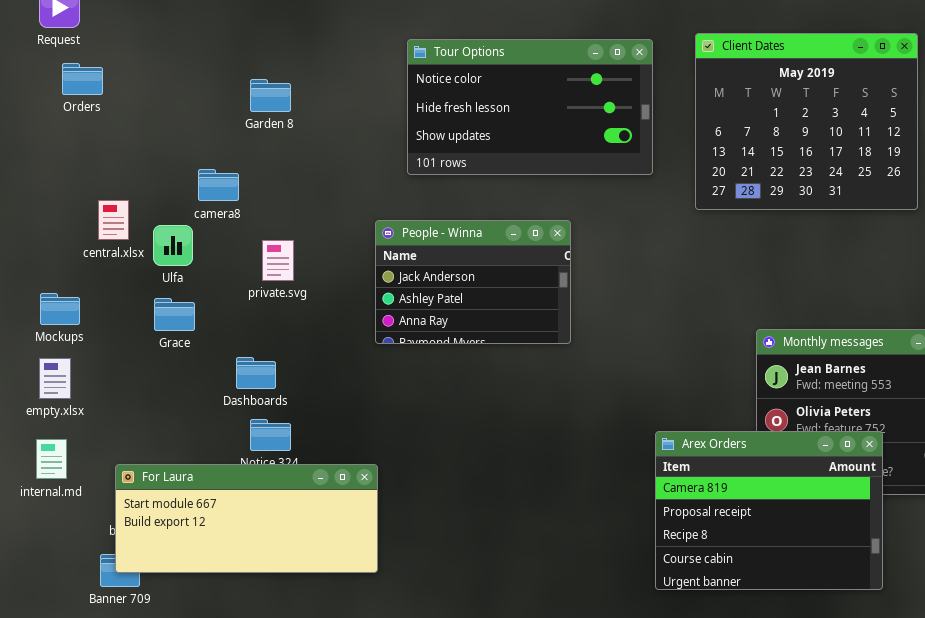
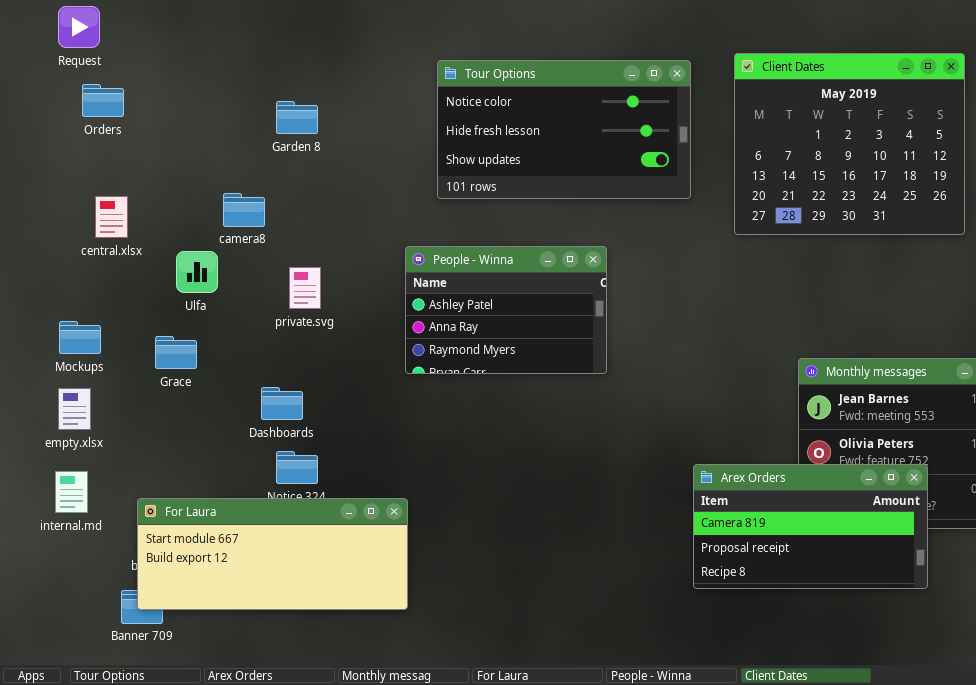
central.xlsx: [98,200,129,240] -> [95,196,128,238], moved
People - Winna: [375,220,571,344] -> [405,246,607,374], scrolled down 1 row
Grace: [154,298,195,331] -> [155,336,197,369], moved
Arex Orders: [655,431,883,590] -> [693,464,928,589], resized

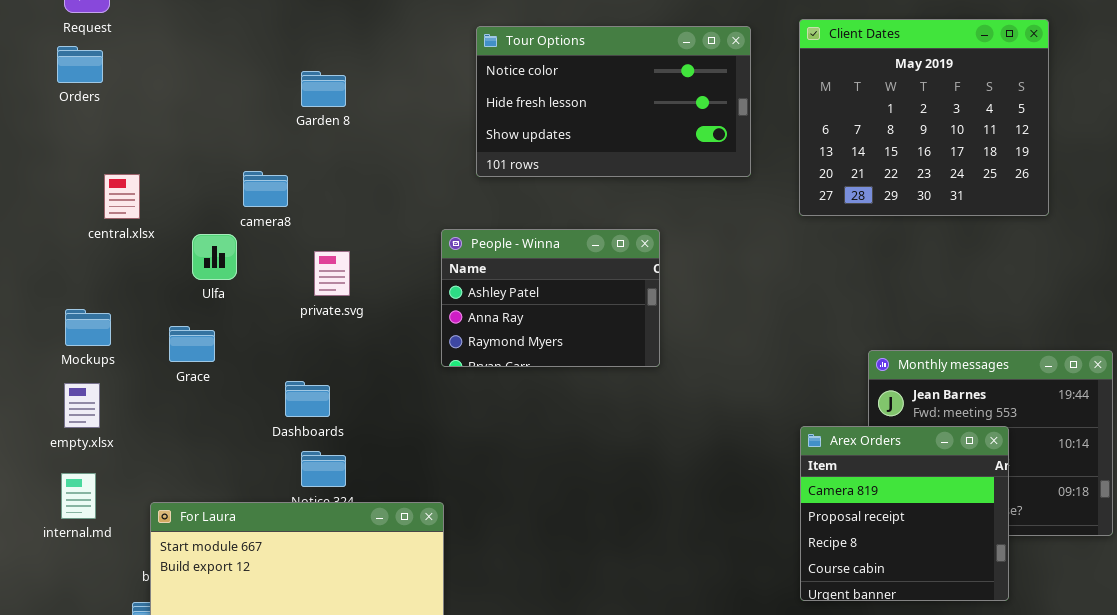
Orders: [82,84,124,117] -> [57,46,103,83], moved
Arex Orders: [693,464,928,589] -> [800,426,1009,601], resized

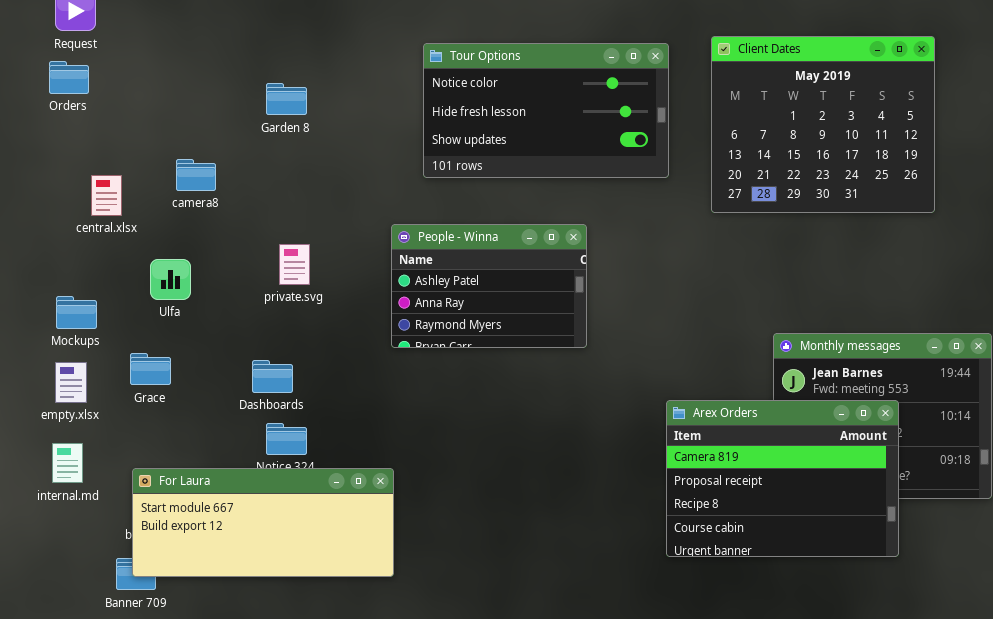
camera8: [243,171,288,207] -> [176,159,216,191], moved
Ulfa: [192,234,237,280] -> [150,259,191,300], moved
Grace: [169,326,215,362] -> [130,353,171,385], moved
Arex Orders: [800,426,1009,601] -> [666,400,899,557], resized

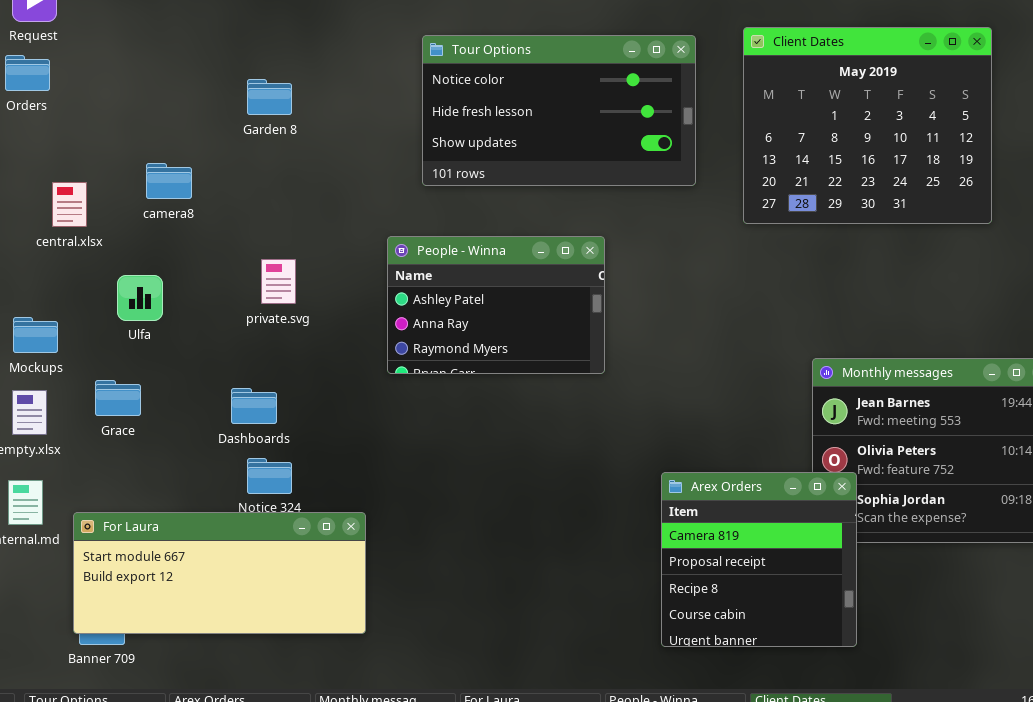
Arex Orders: [666,400,899,557] -> [661,472,857,647], moved, resized
For Laura: [132,468,394,577] -> [73,512,366,634], moved

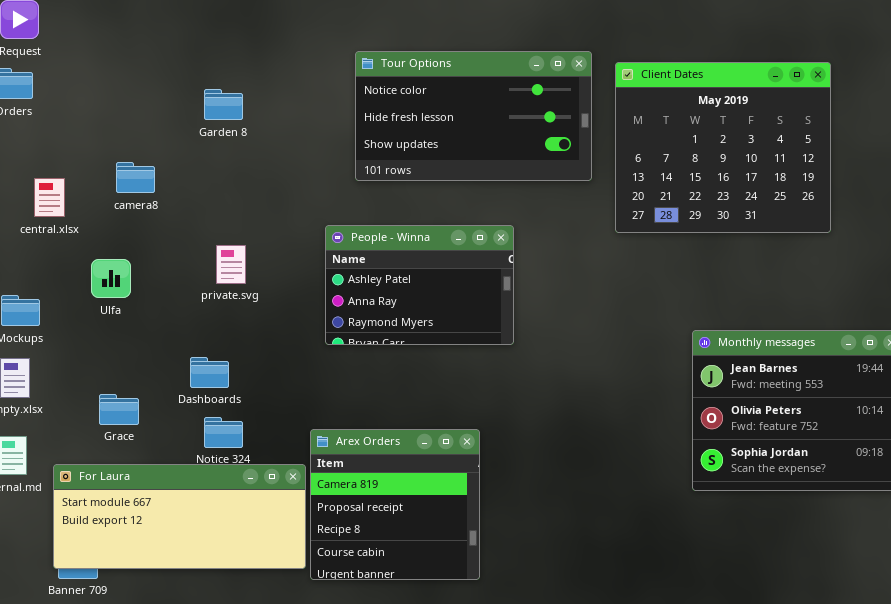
Client Dates: [743,27,992,224] -> [615,62,831,233], moved
Grace: [95,380,141,416] -> [99,394,139,425], moved
Arex Orders: [661,472,857,647] -> [310,429,480,580], moved

